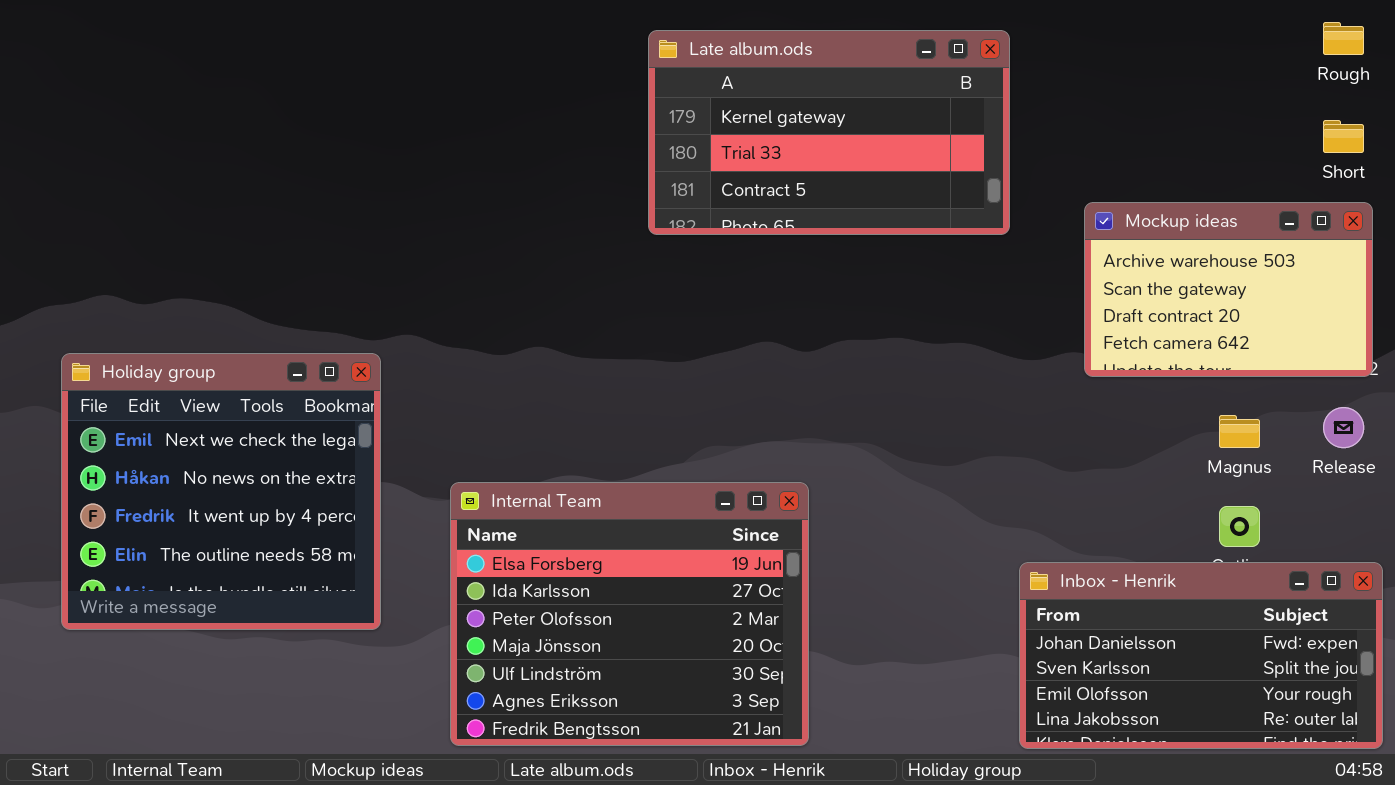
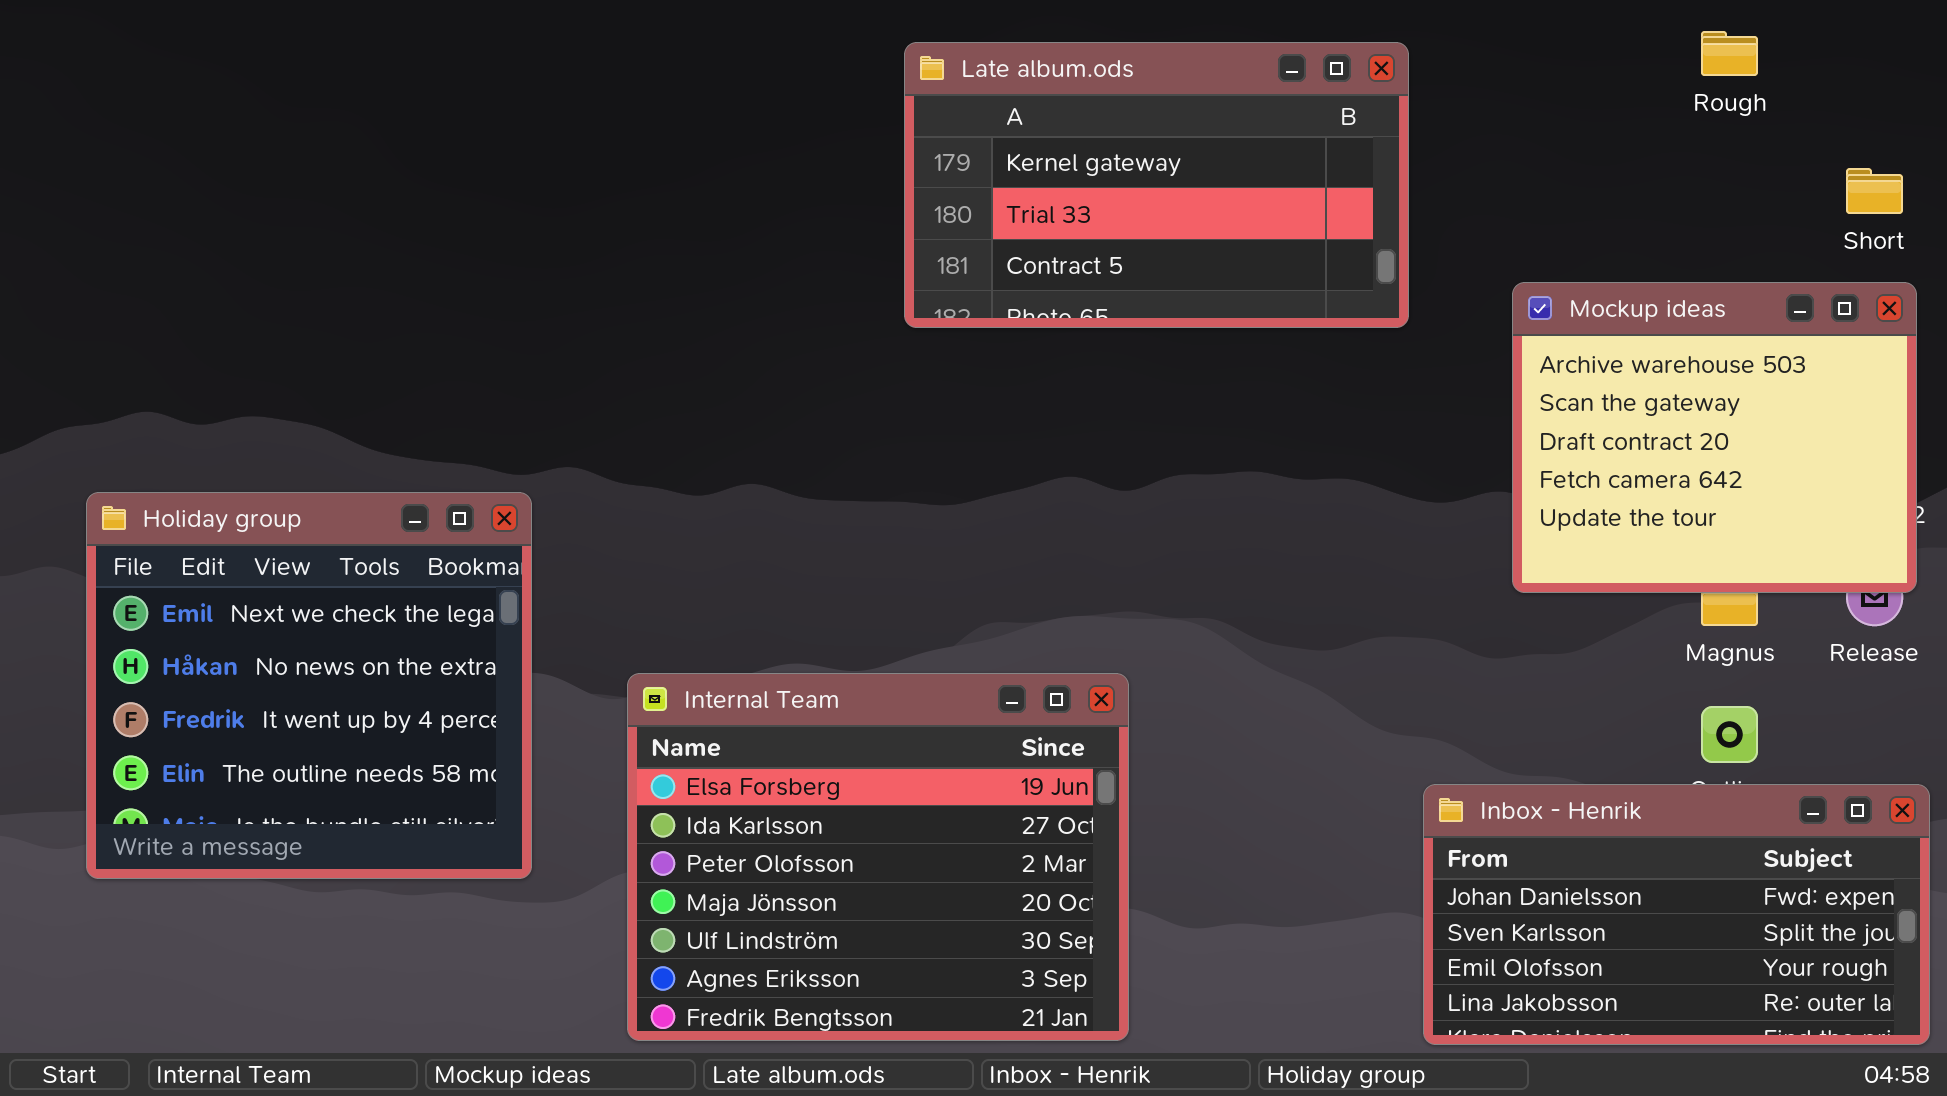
Rough: [1323,22,1364,55] -> [1701,31,1758,76], moved
Mockup ideas: [1084,202,1373,377] -> [1512,282,1917,593], resized

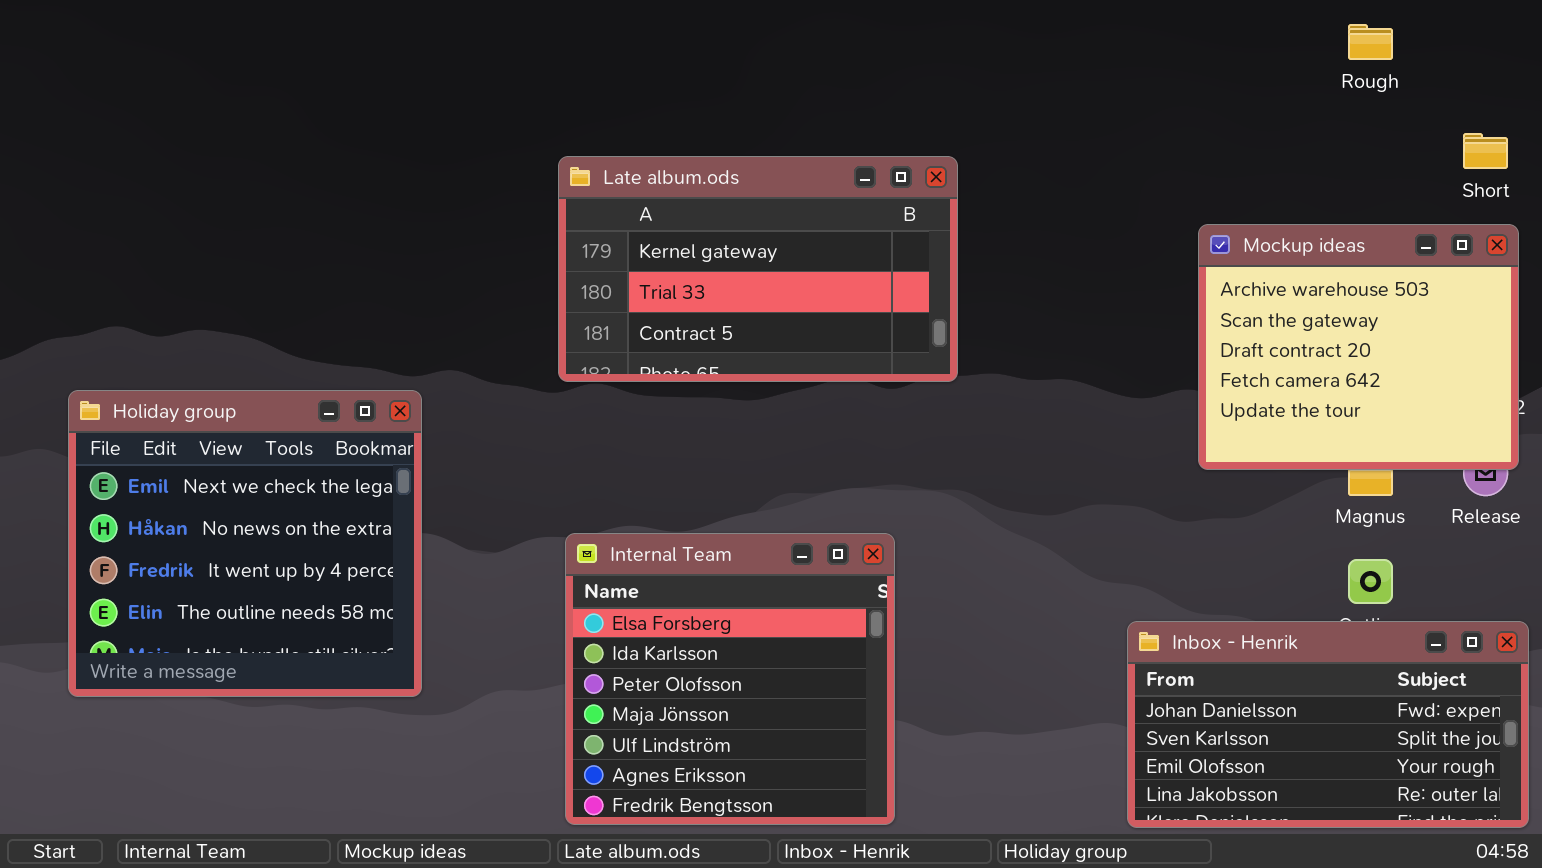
Late album.ods: [904,42,1409,328] -> [558,156,958,382], moved
Internal Team: [627,673,1129,1041] -> [565,533,895,825], resized

